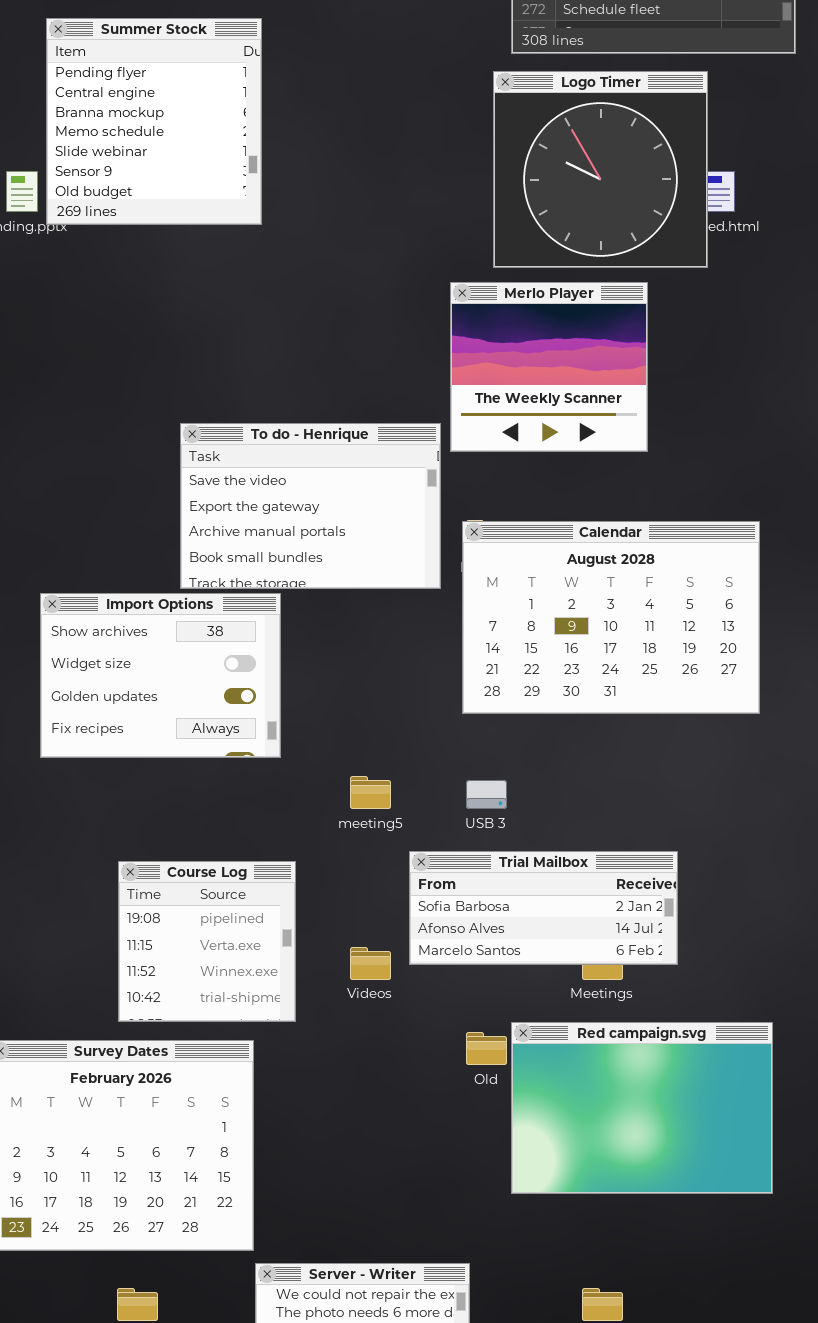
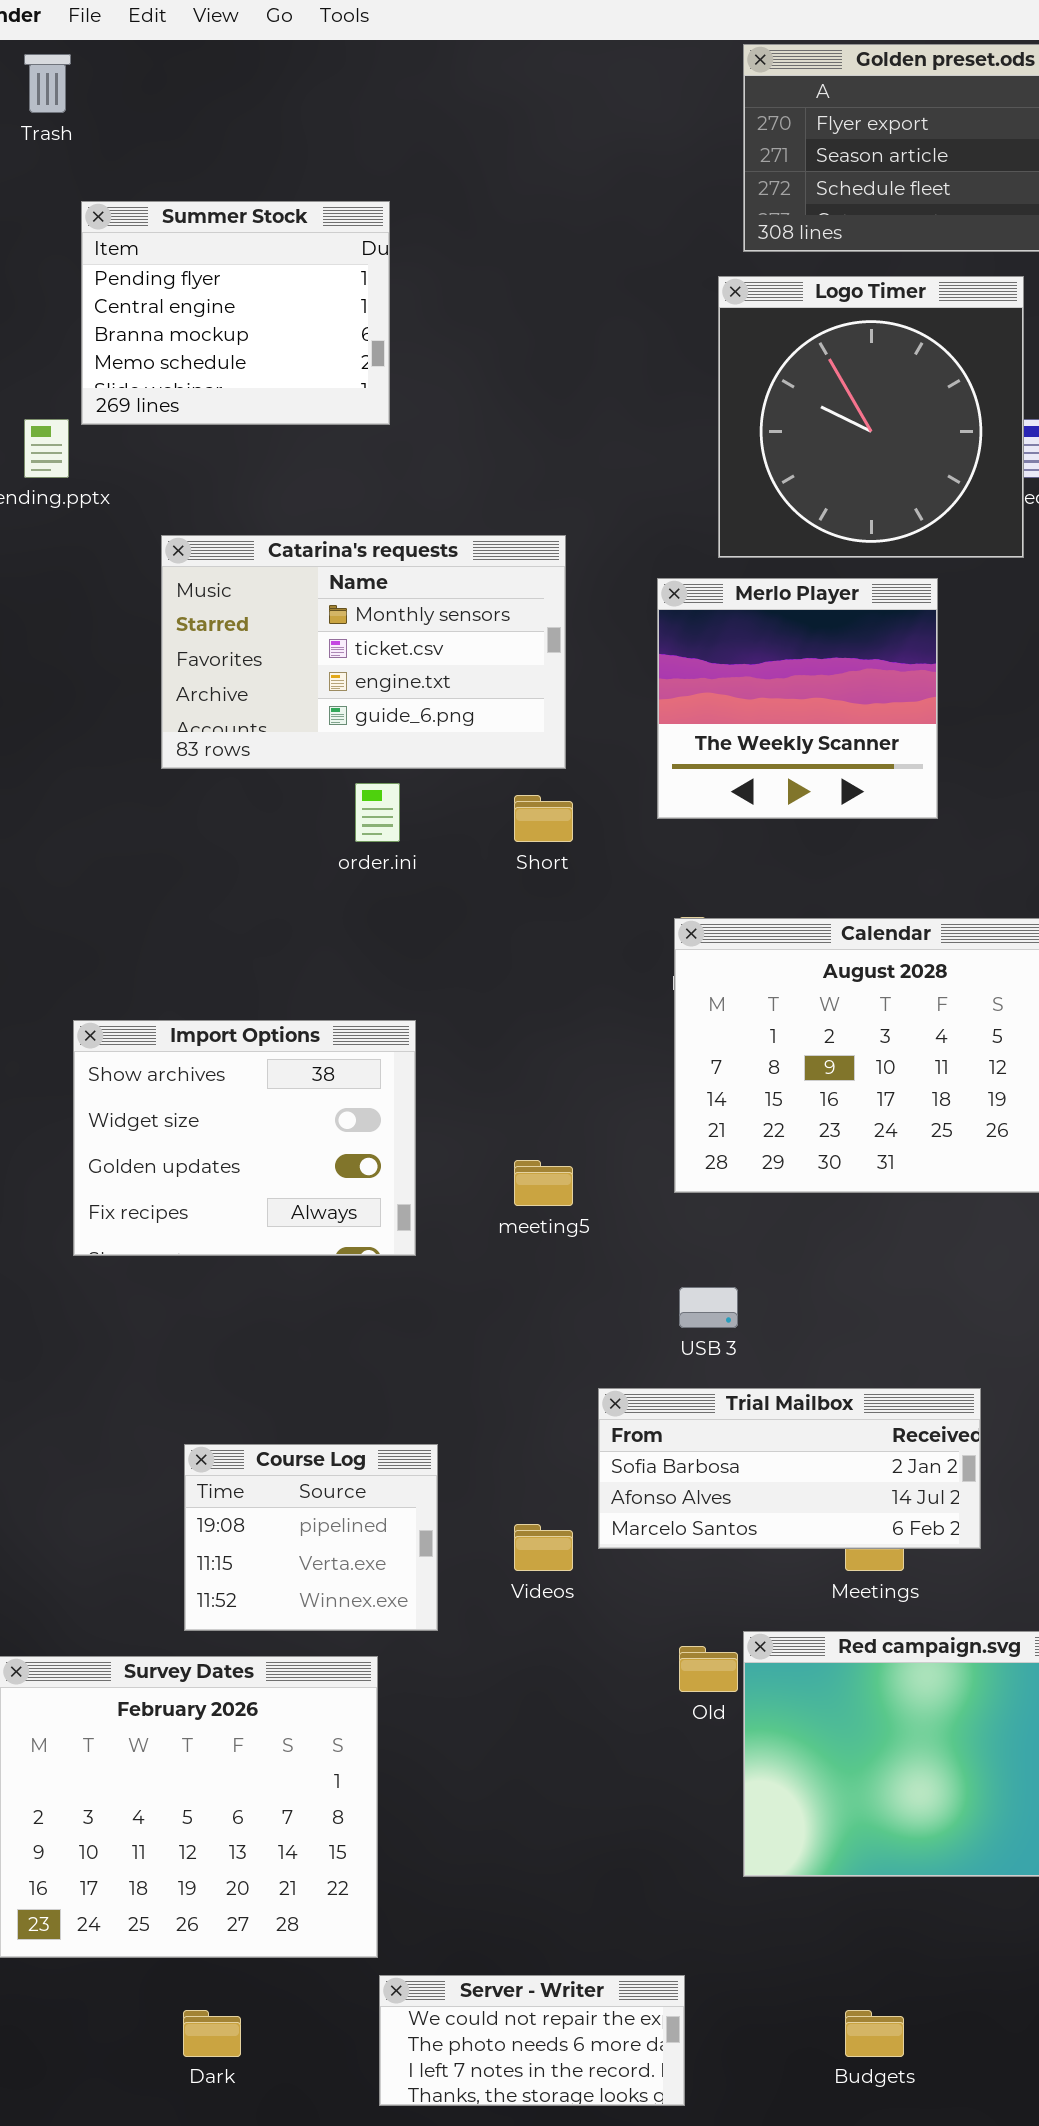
Summer Stock: [46,18,262,225] -> [81,201,390,425], resized
Catarina's requests: none -> [161,535,566,769], opened
To do - Henrique: [180,423,441,589] -> none, closed
meeting5: [350,776,391,809] -> [514,1160,573,1206], moved
Course Log: [118,861,296,1022] -> [184,1444,438,1631], resized

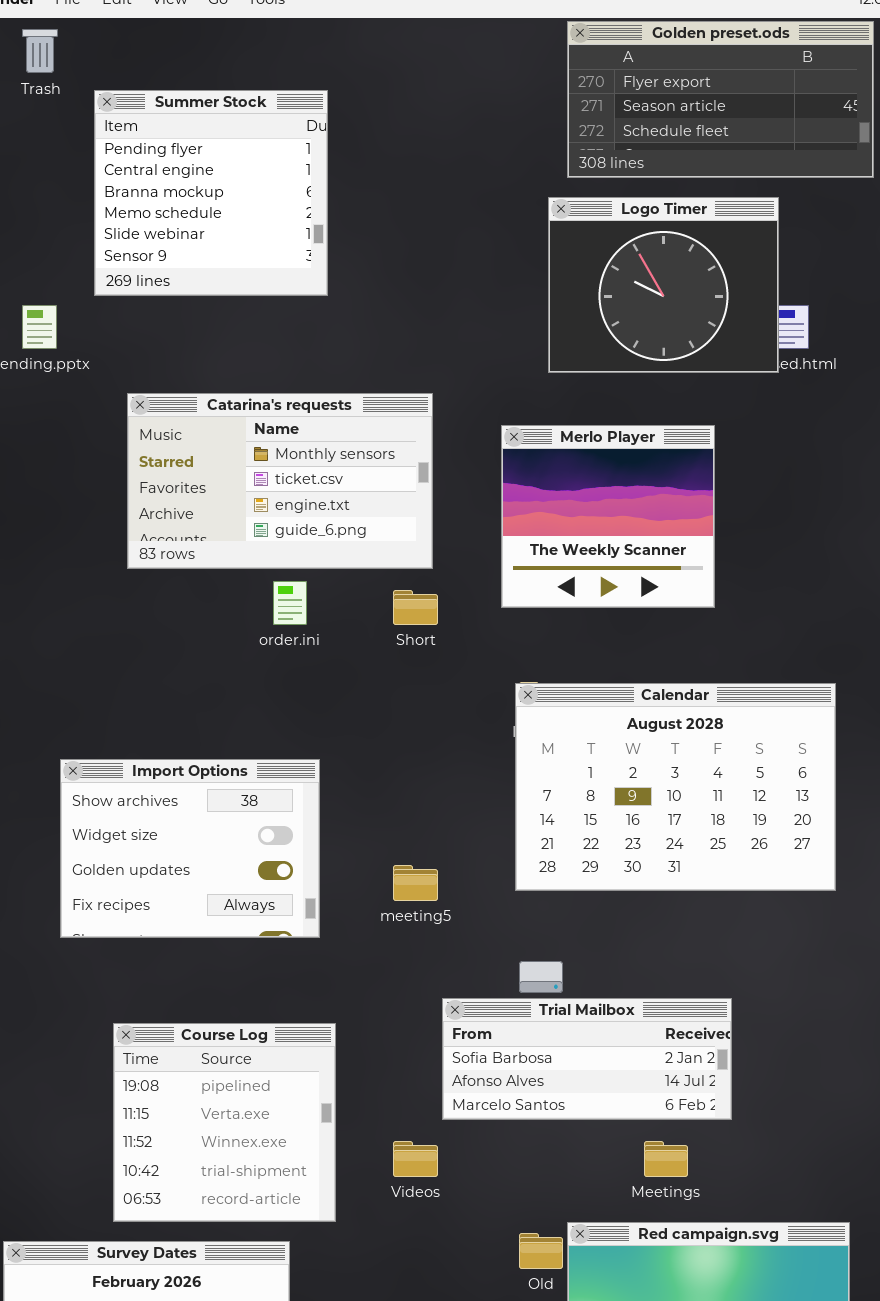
Summer Stock: [81,201,390,425] -> [94,90,328,296], moved, resized
Logo Timer: [718,276,1024,558] -> [548,197,779,373], resized
Trial Mailbox: [598,1388,981,1549] -> [442,998,732,1120], moved
Course Log: [184,1444,438,1631] -> [113,1023,336,1222], resized

